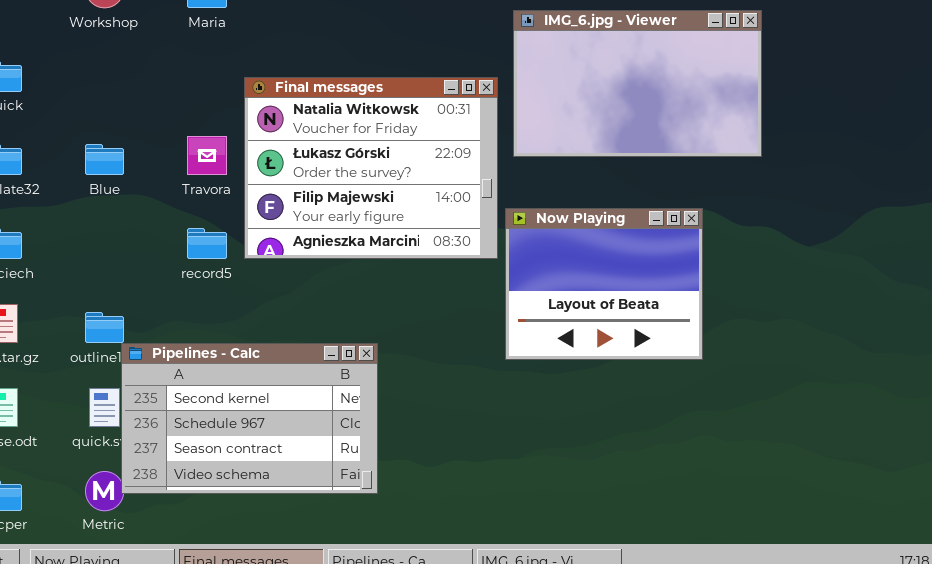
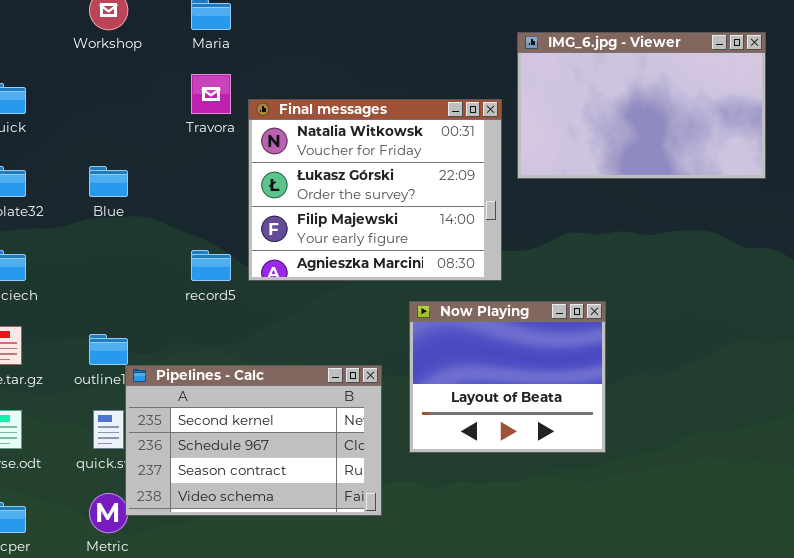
Travora: [187,136,227,175] -> [191,74,231,114], moved
Now Playing: [505,208,703,360] -> [409,301,606,453], moved

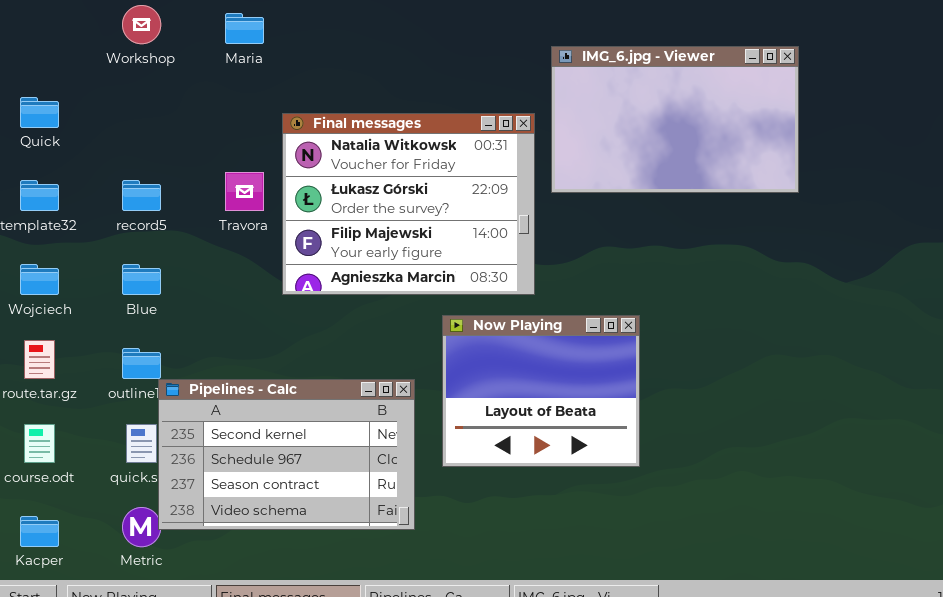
Travora: [191,74,231,114] -> [225,172,264,211], moved
Blue: [89,166,128,197] -> [122,264,161,295], moved
record5: [191,250,231,281] -> [122,180,161,211], moved

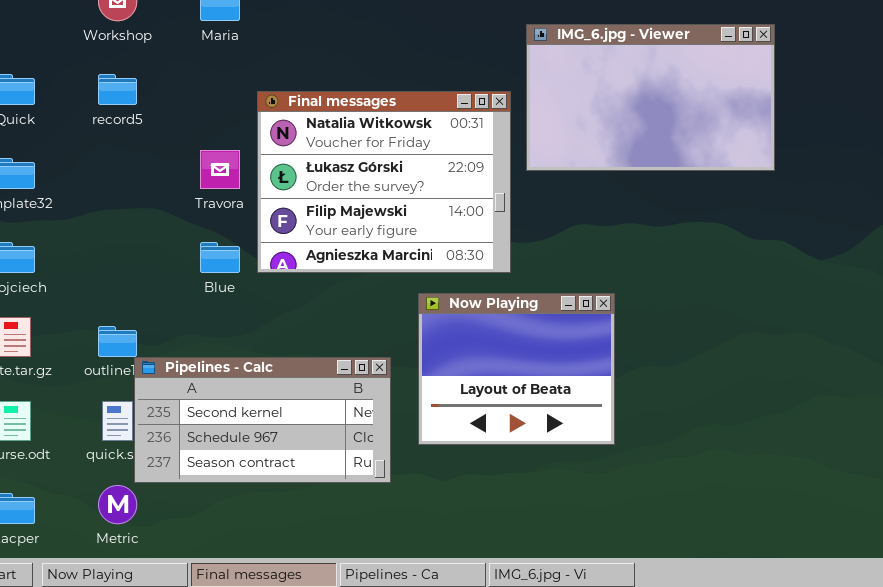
record5: [122,180,161,211] -> [98,74,137,105], moved
Blue: [122,264,161,295] -> [200,242,240,273], moved
Pipelines - Calc: [158,379,415,530] -> [134,357,391,483], resized

